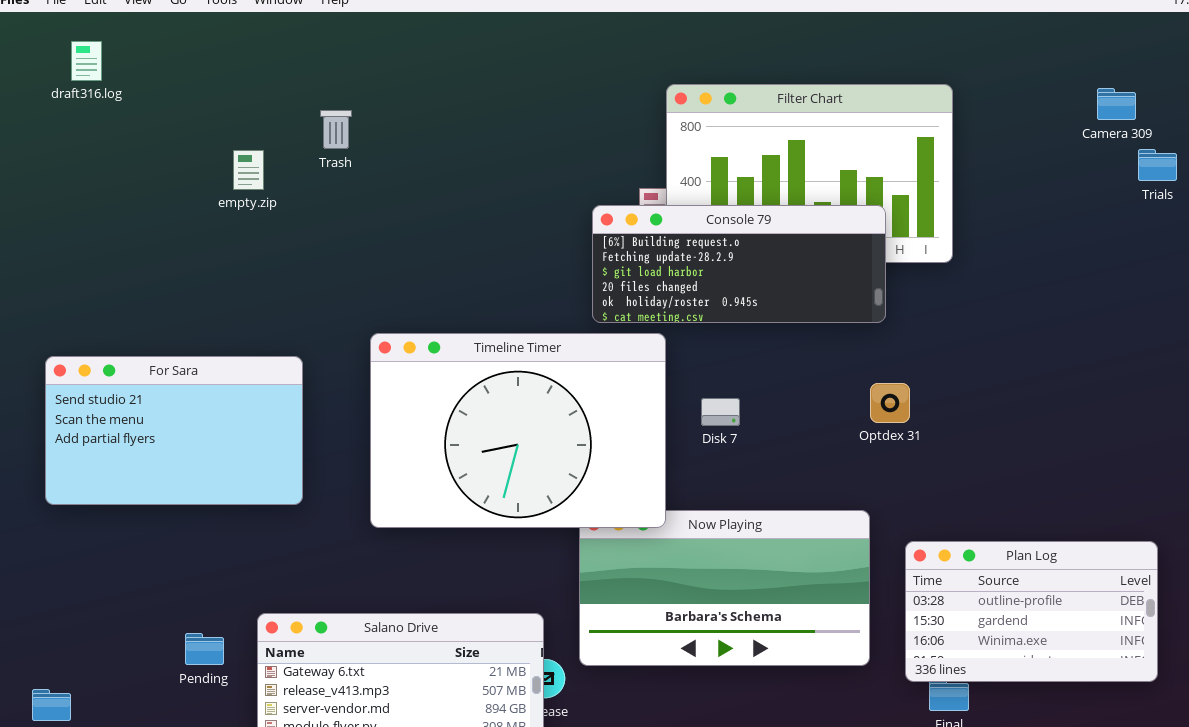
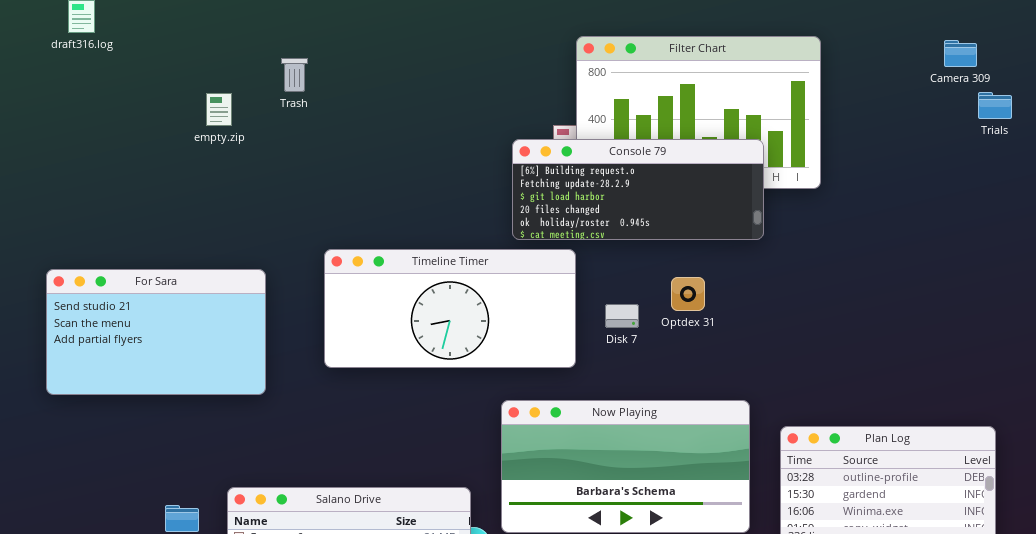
Timeline Timer: [370,333,666,528] -> [324,249,576,368], resized
Optdex 31: [870,383,910,423] -> [671,277,705,311], moved

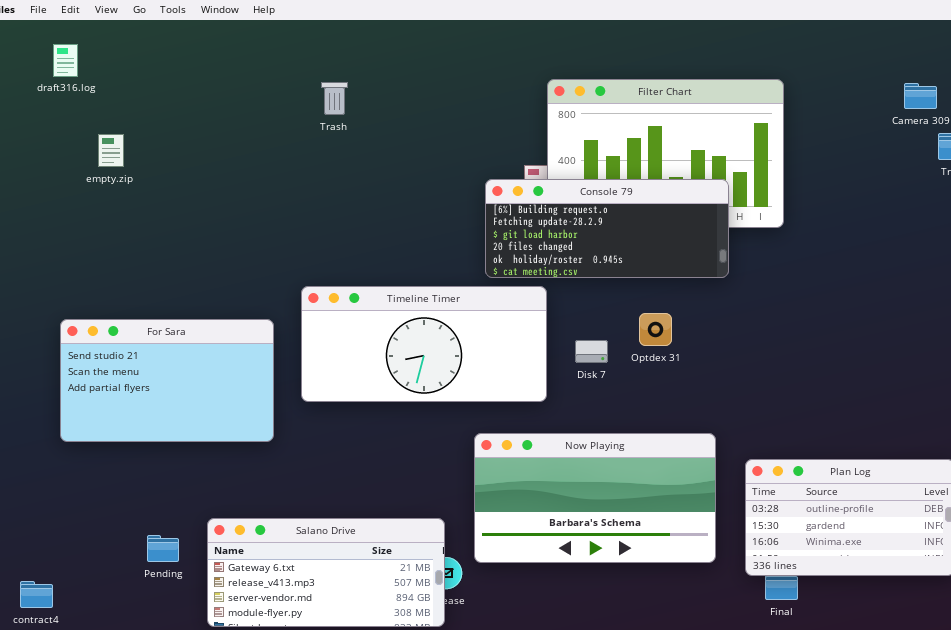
Trash: [281,58,308,92] -> [321,82,348,115], moved
empty.zip: [206,93,232,126] -> [98,134,124,167], moved
For Sara: [46,269,266,395] -> [60,319,274,442], moved

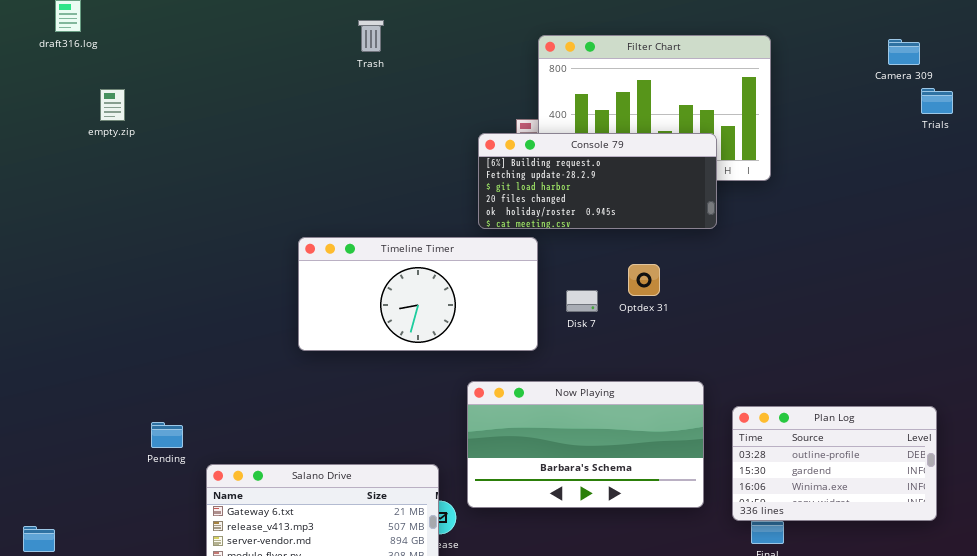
Trash: [321,82,348,115] -> [358,20,384,52], moved
For Sara: [60,319,274,442] -> none, closed
Pending: [147,535,179,562] -> [151,422,183,448], moved

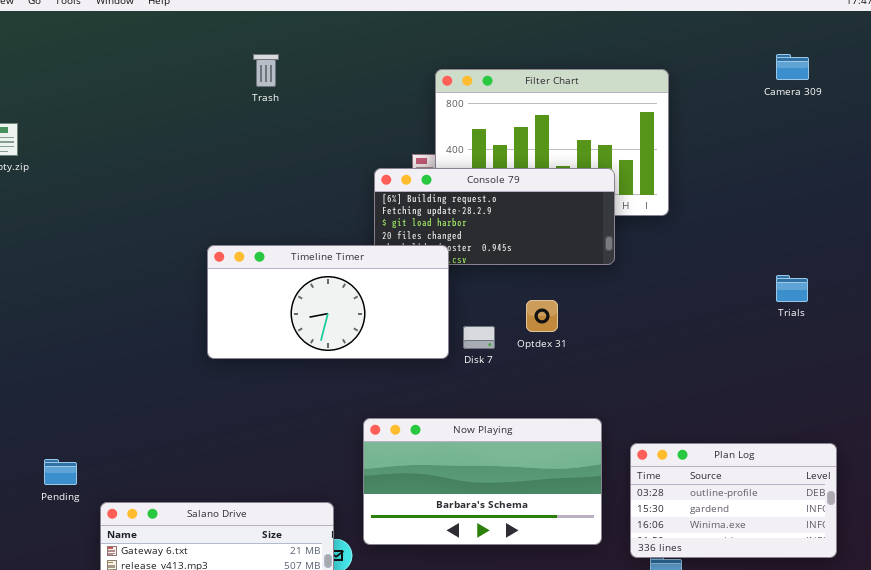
Camera 309: [888,39,920,65] -> [776,54,809,80], moved
Trials: [921,88,953,114] -> [776,275,808,302], moved
Timeline Timer: [298,237,538,351] -> [207,245,449,359], moved

